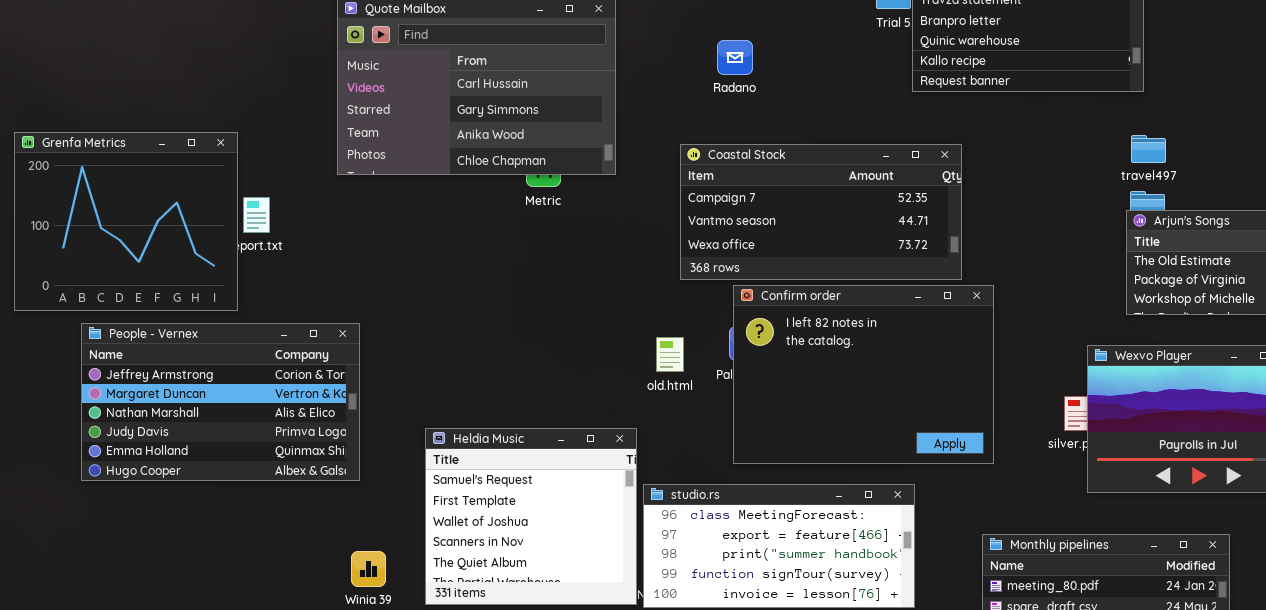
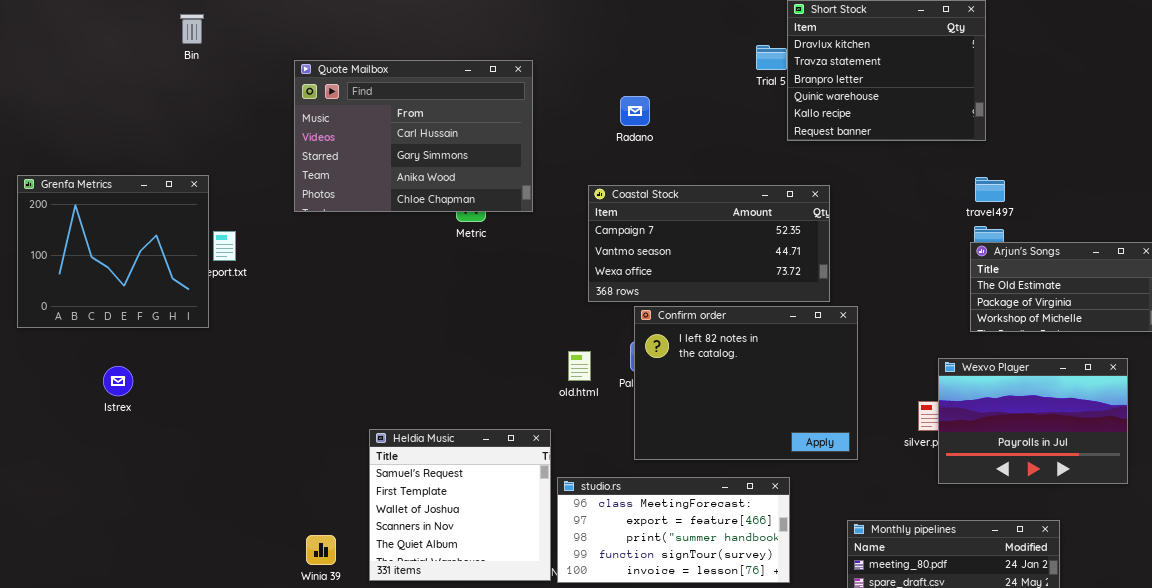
People - Vernex: [81,323,360,481] -> none, closed

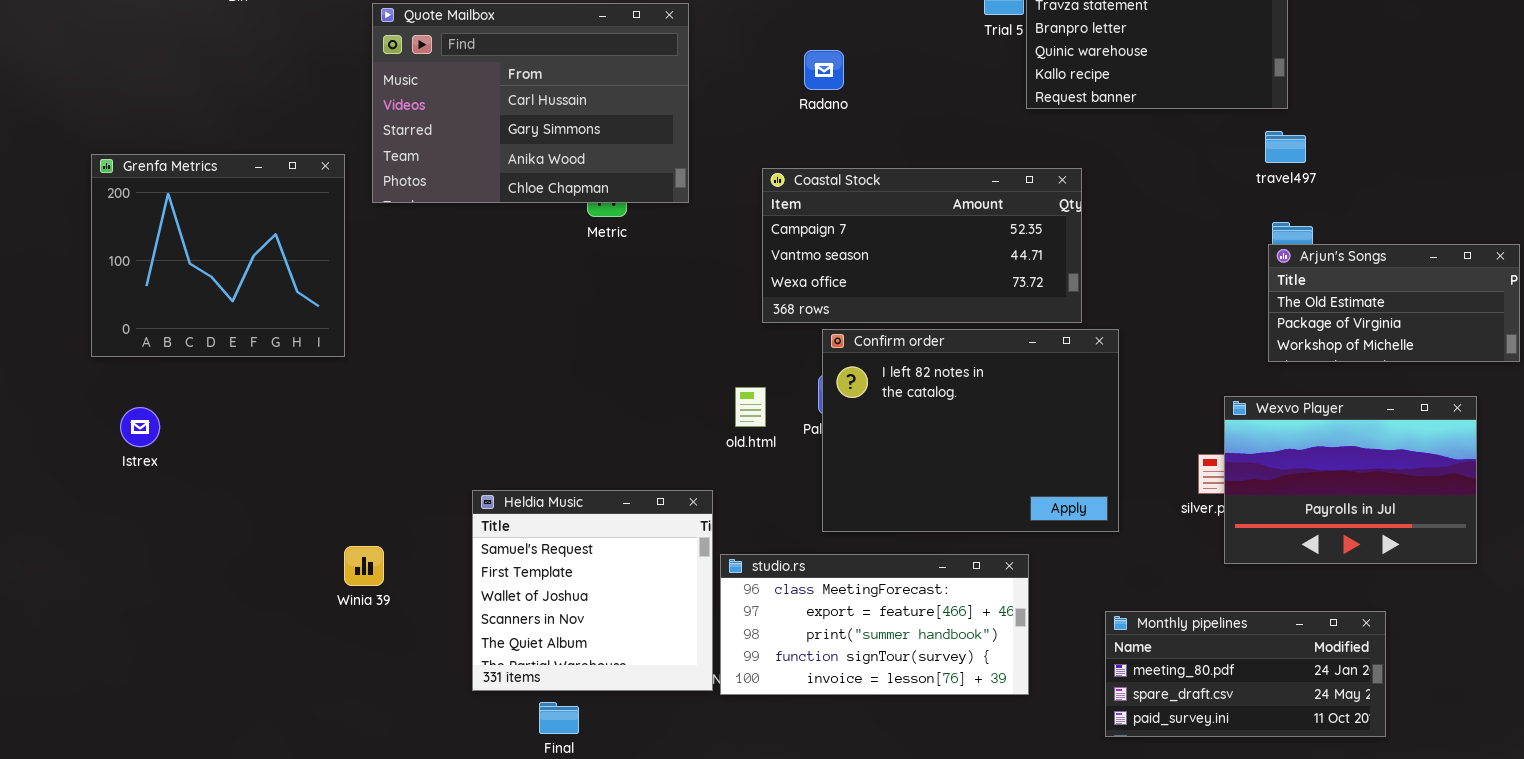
Grenfa Metrics: [17,175,209,328] -> [91,154,345,357], moved
travel497: [975,177,1005,202] -> [1265,131,1306,163], moved
Winia 39: [306,535,336,565] -> [344,546,384,586], moved

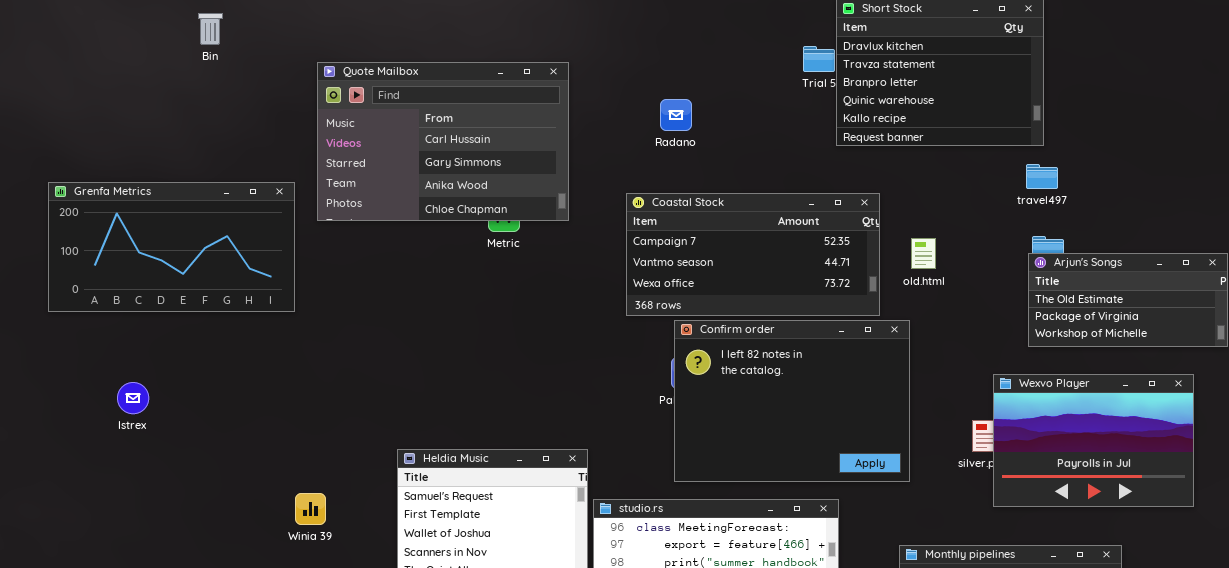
Grenfa Metrics: [91,154,345,357] -> [48,182,295,312], resized
old.html: [735,387,766,427] -> [911,238,936,269], moved

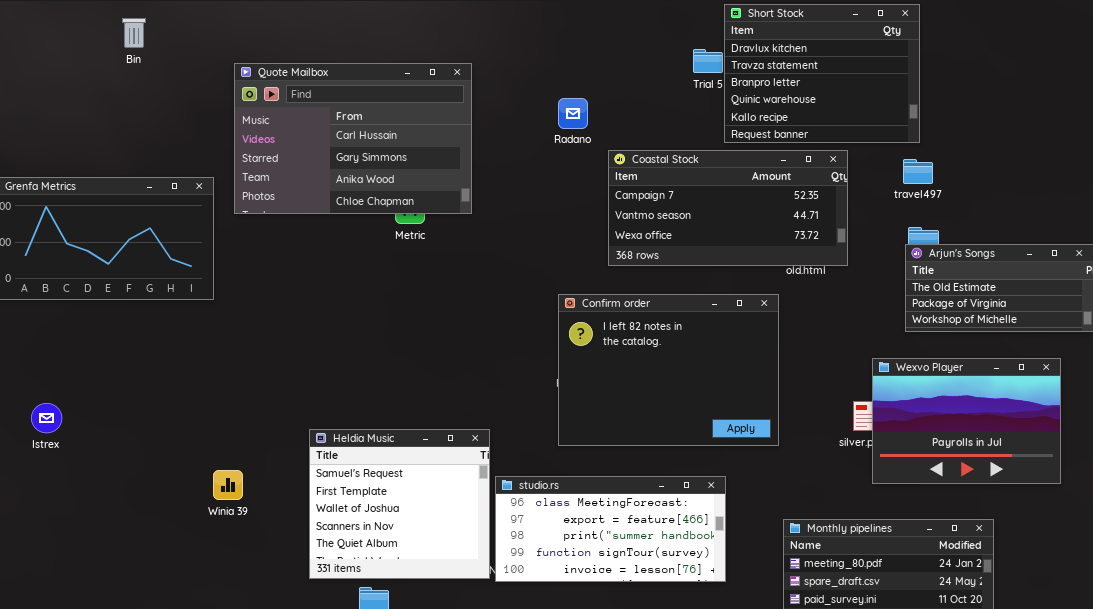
Coastal Stock: [626,193,880,316] -> [608,150,848,266], moved
Confirm order: [674,320,910,482] -> [558,294,779,446], moved
Istrex: [117,382,149,414] -> [31,403,62,433], moved

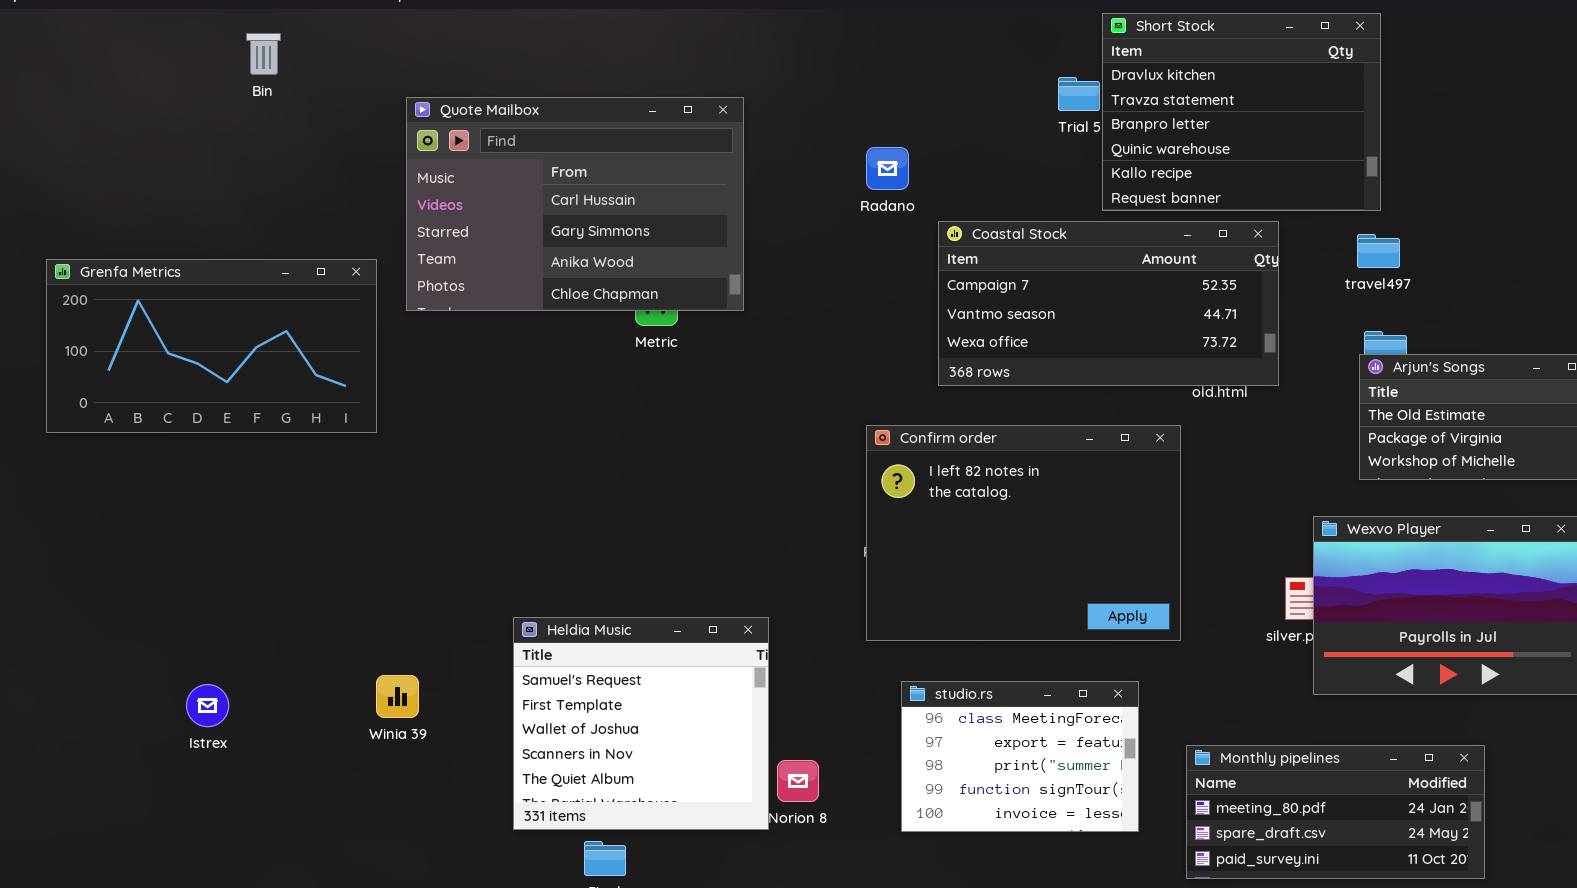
Istrex: [31,403,62,433] -> [186,684,229,727], moved
studio.rs: [495,476,726,582] -> [901,681,1139,832], moved, resized

